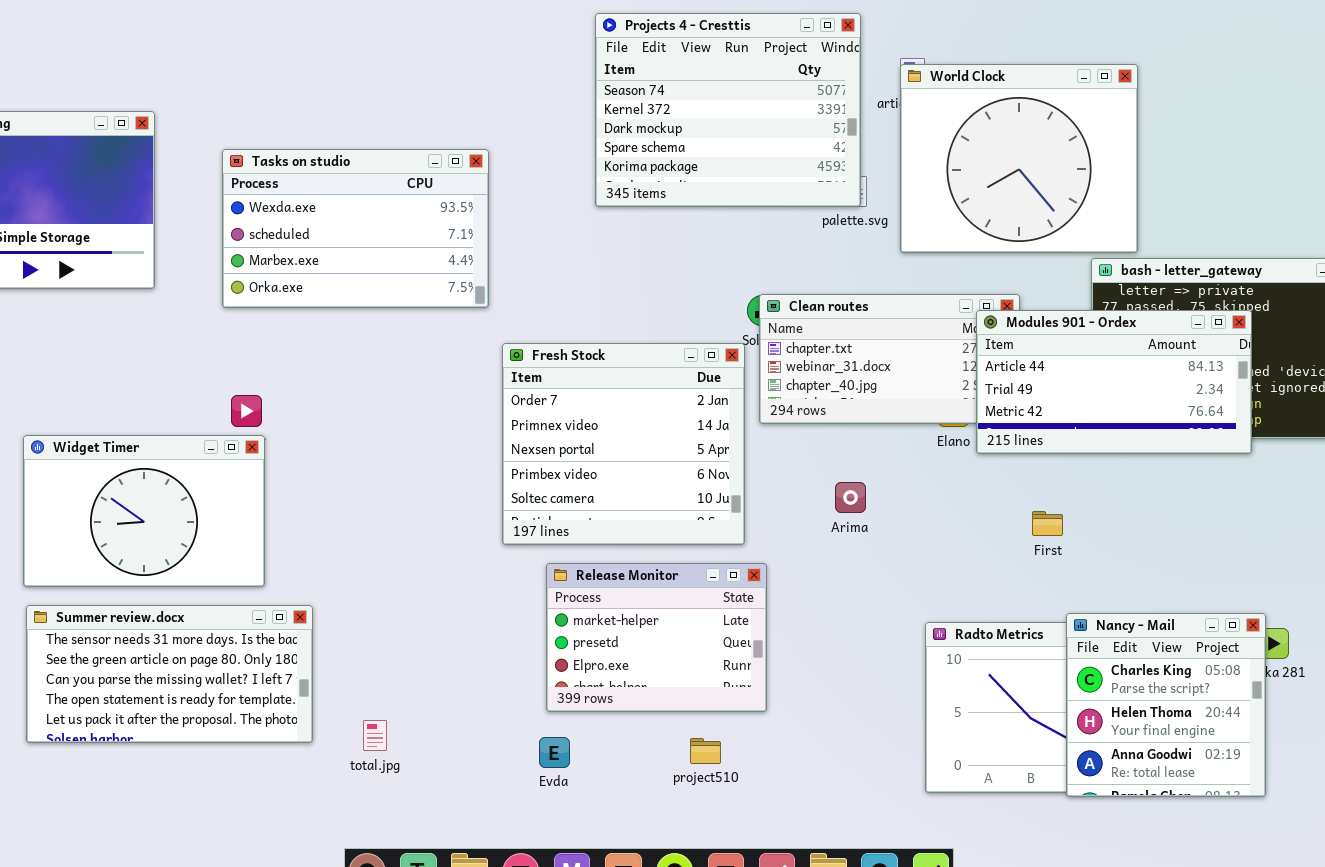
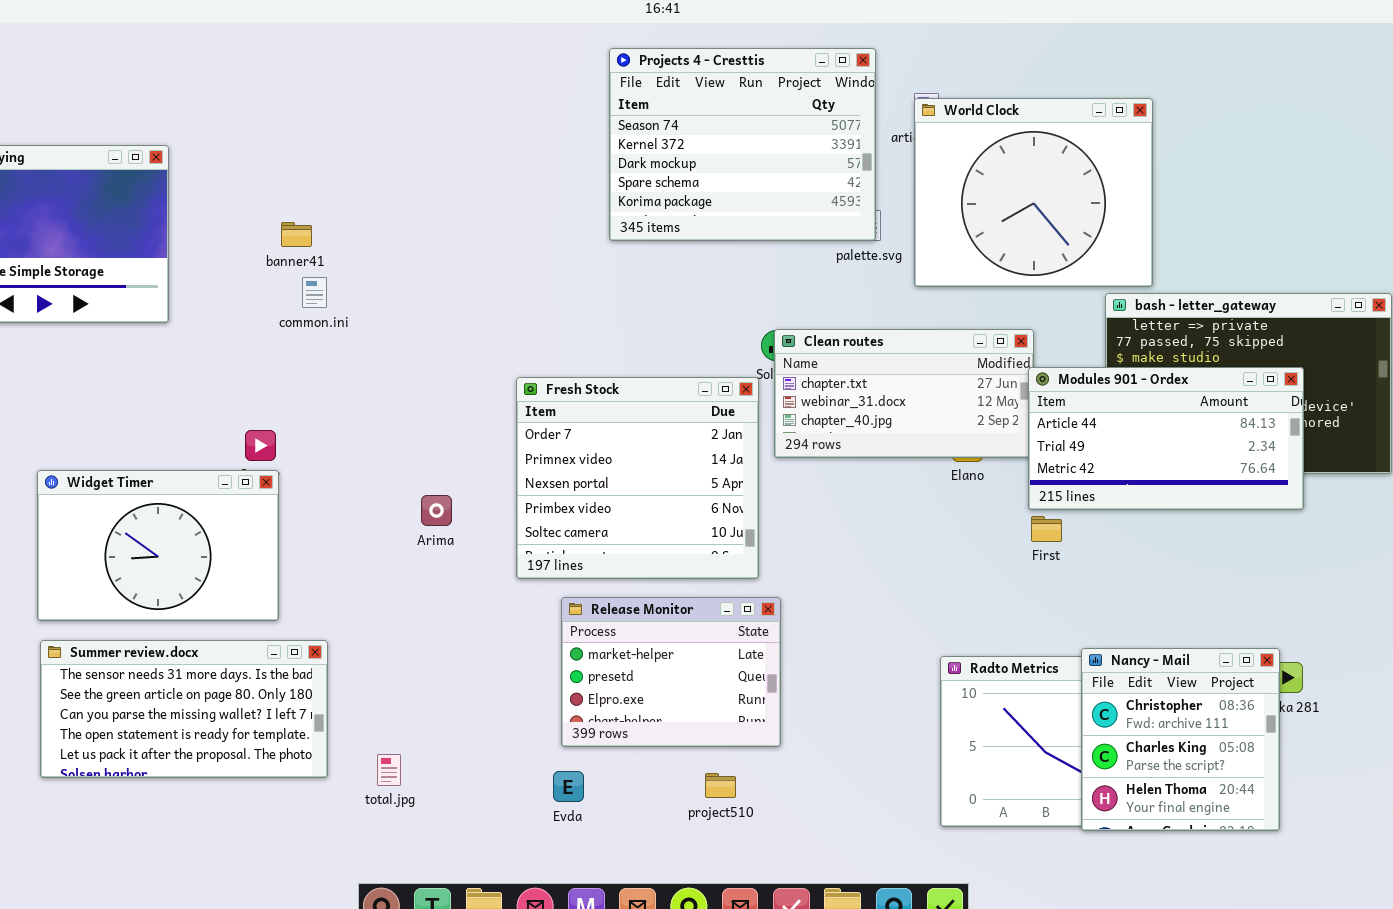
Tasks on studio: [222,149,489,308] -> none, closed
Modules 901 - Ordex: [976,310,1252,454] -> [1028,367,1304,510], moved
Arima: [835,482,866,513] -> [421,495,452,526], moved
First: [1032,511,1063,536] -> [1031,516,1062,542], moved
Nancy - Mail: [1066,613,1266,797] -> [1081,648,1280,831], scrolled up 1 row

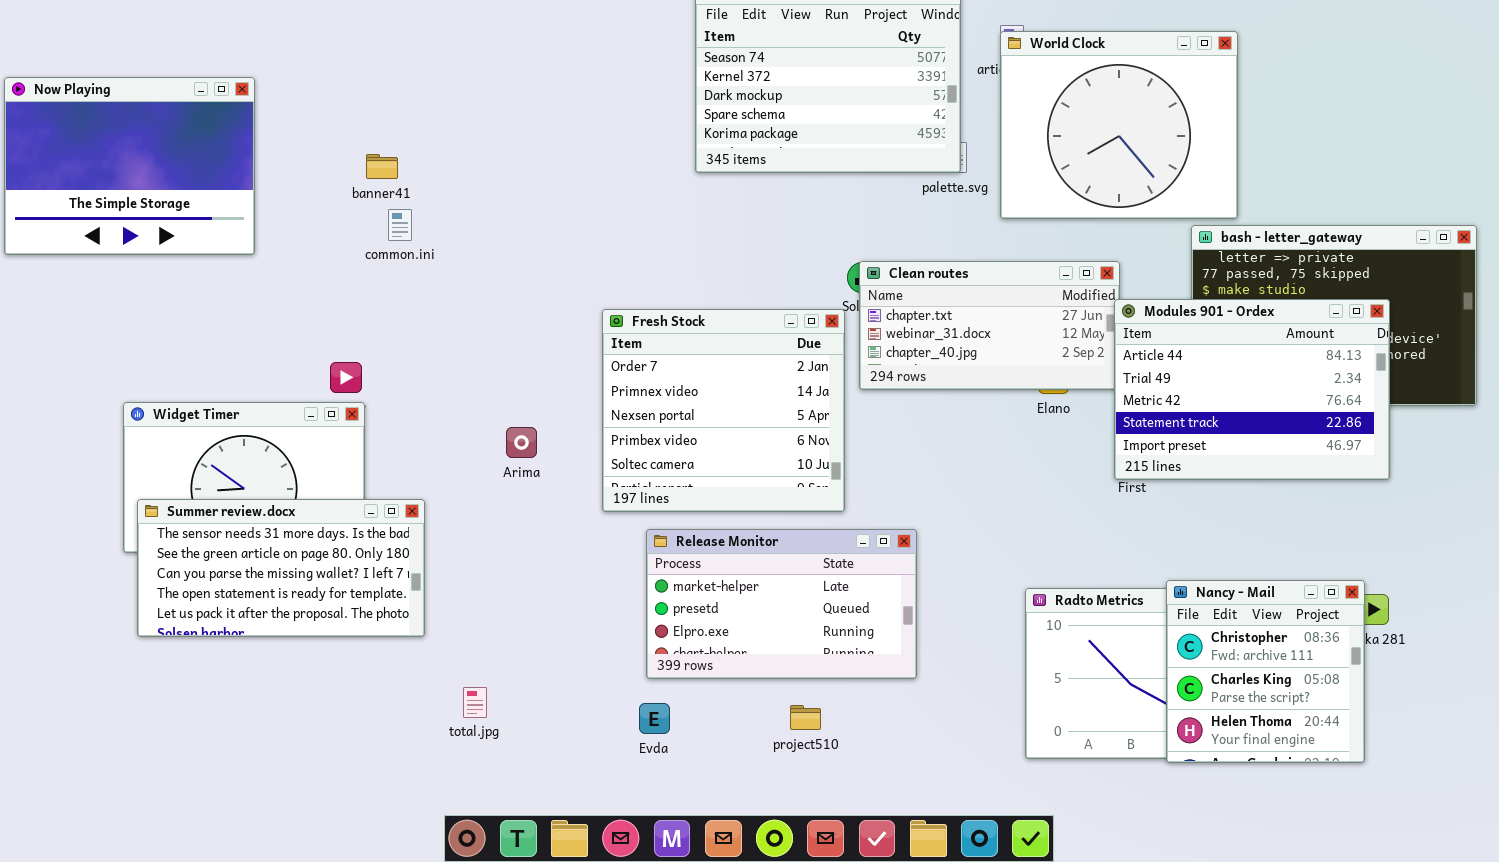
Modules 901 - Ordex: [1028,367,1304,510] -> [1114,299,1390,480], resized
Release Monitor: [561,597,781,747] -> [646,529,917,679], resized
Summer review.docx: [40,640,328,778] -> [137,499,425,637], moved

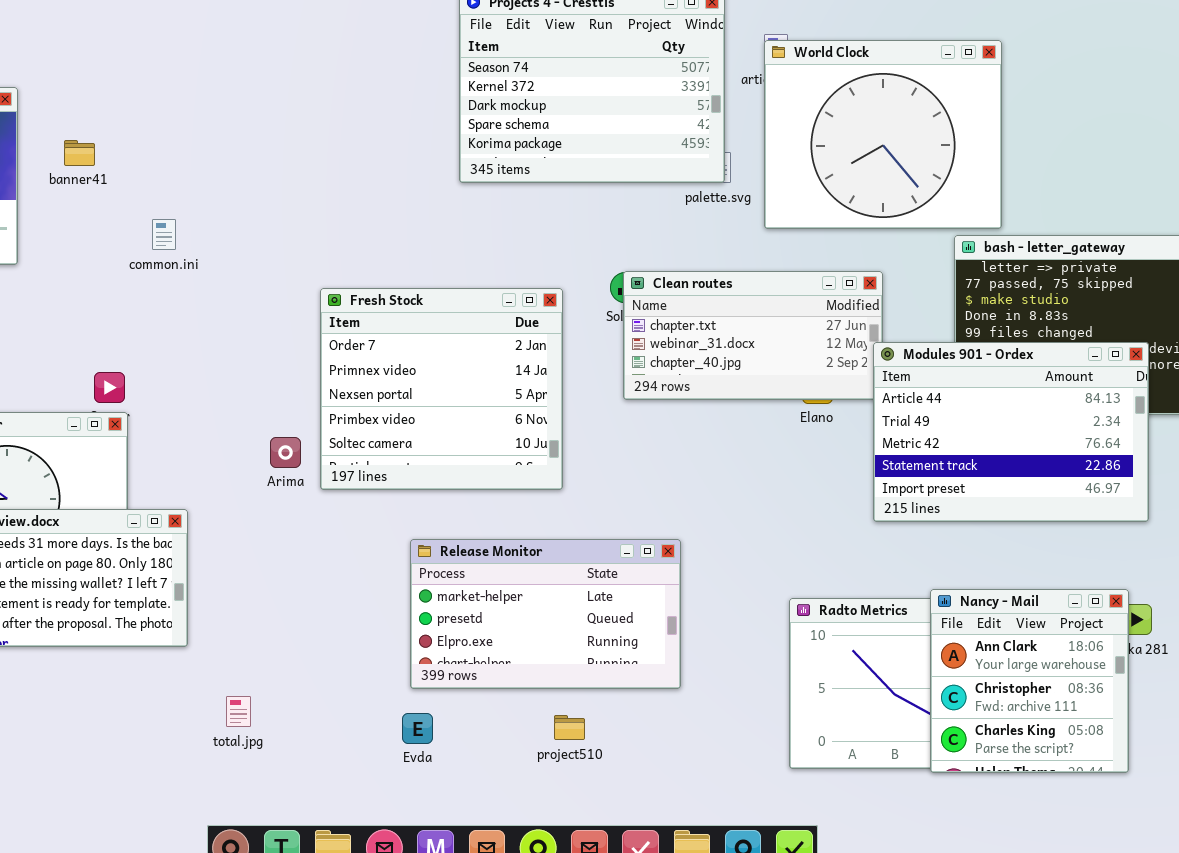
banner41: [366,154,398,179] -> [64,140,95,166], moved
Modules 901 - Ordex: [1114,299,1390,480] -> [873,342,1149,522], moved
Fresh Stock: [602,309,845,512] -> [320,288,563,490], moved
Nancy - Mail: [1166,580,1365,763] -> [930,589,1129,773], scrolled up 1 row

